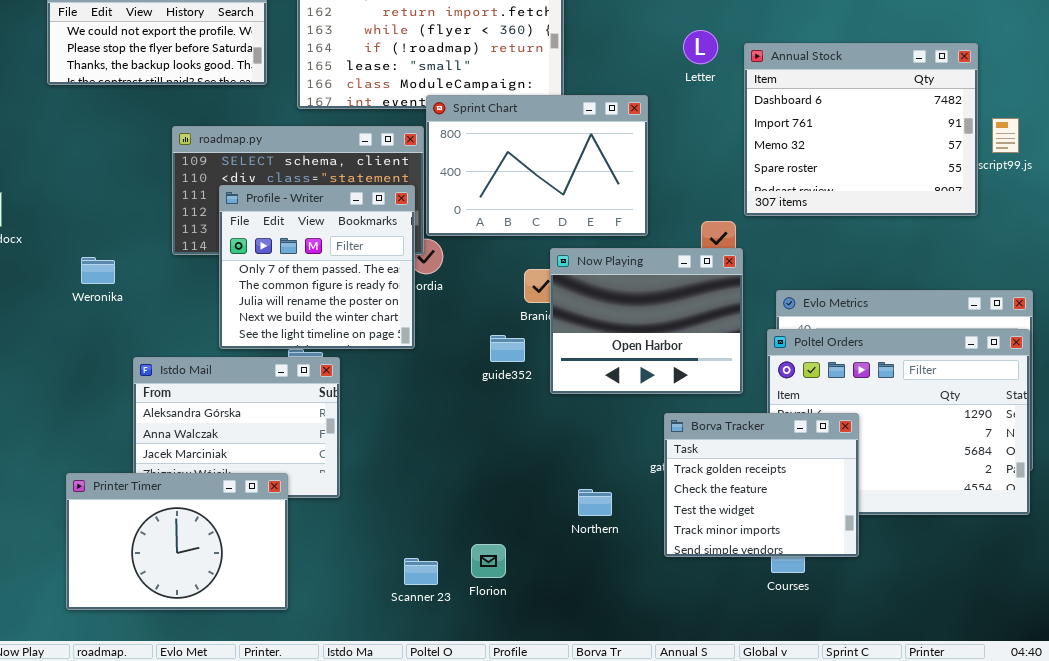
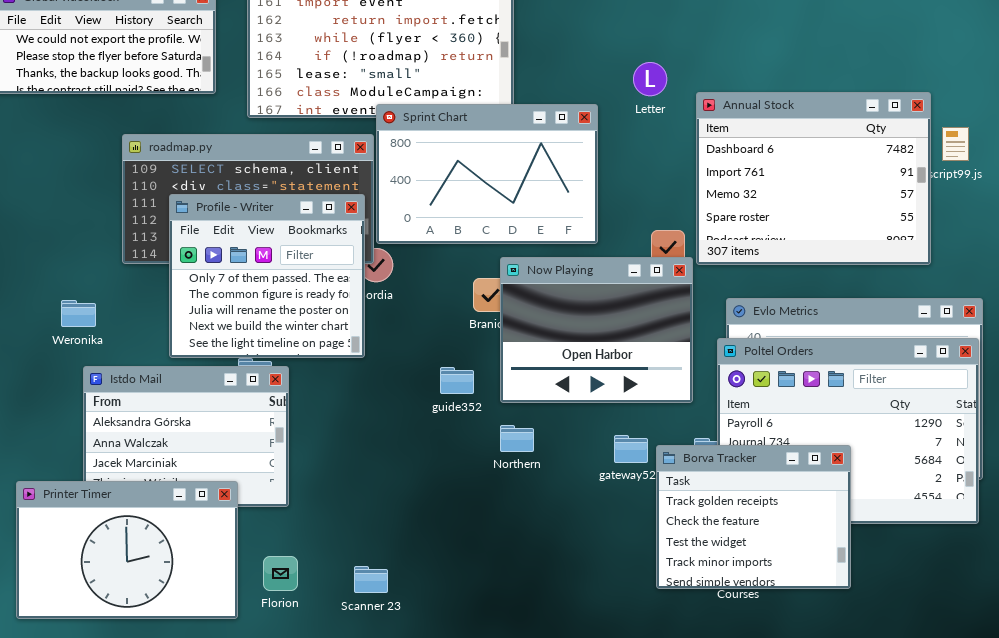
Letter: [683,30,718,64] -> [633,62,667,96], moved
Annual Stock: [744,43,978,216] -> [696,92,931,265], moved
Weronika: [81,257,115,284] -> [61,300,96,327], moved
guide352: [490,335,525,362] -> [440,367,474,394], moved
Borva Tracker: [664,413,859,557] -> [656,445,851,589], moved
Northern: [578,489,612,516] -> [500,425,534,452], moved
Florion: [471,544,506,578] -> [263,556,298,591], moved

